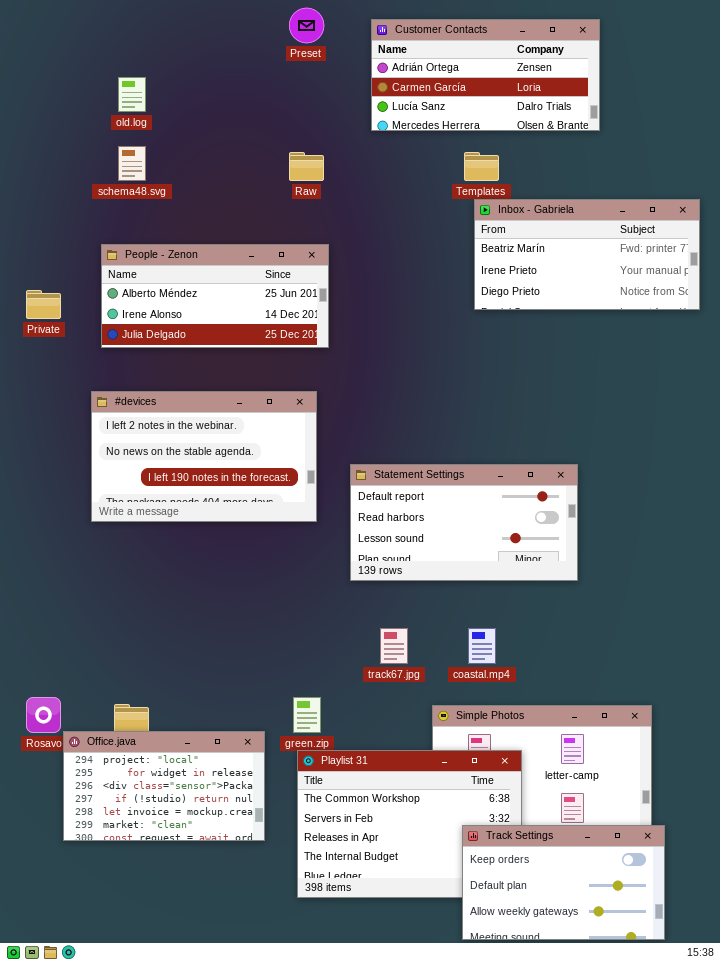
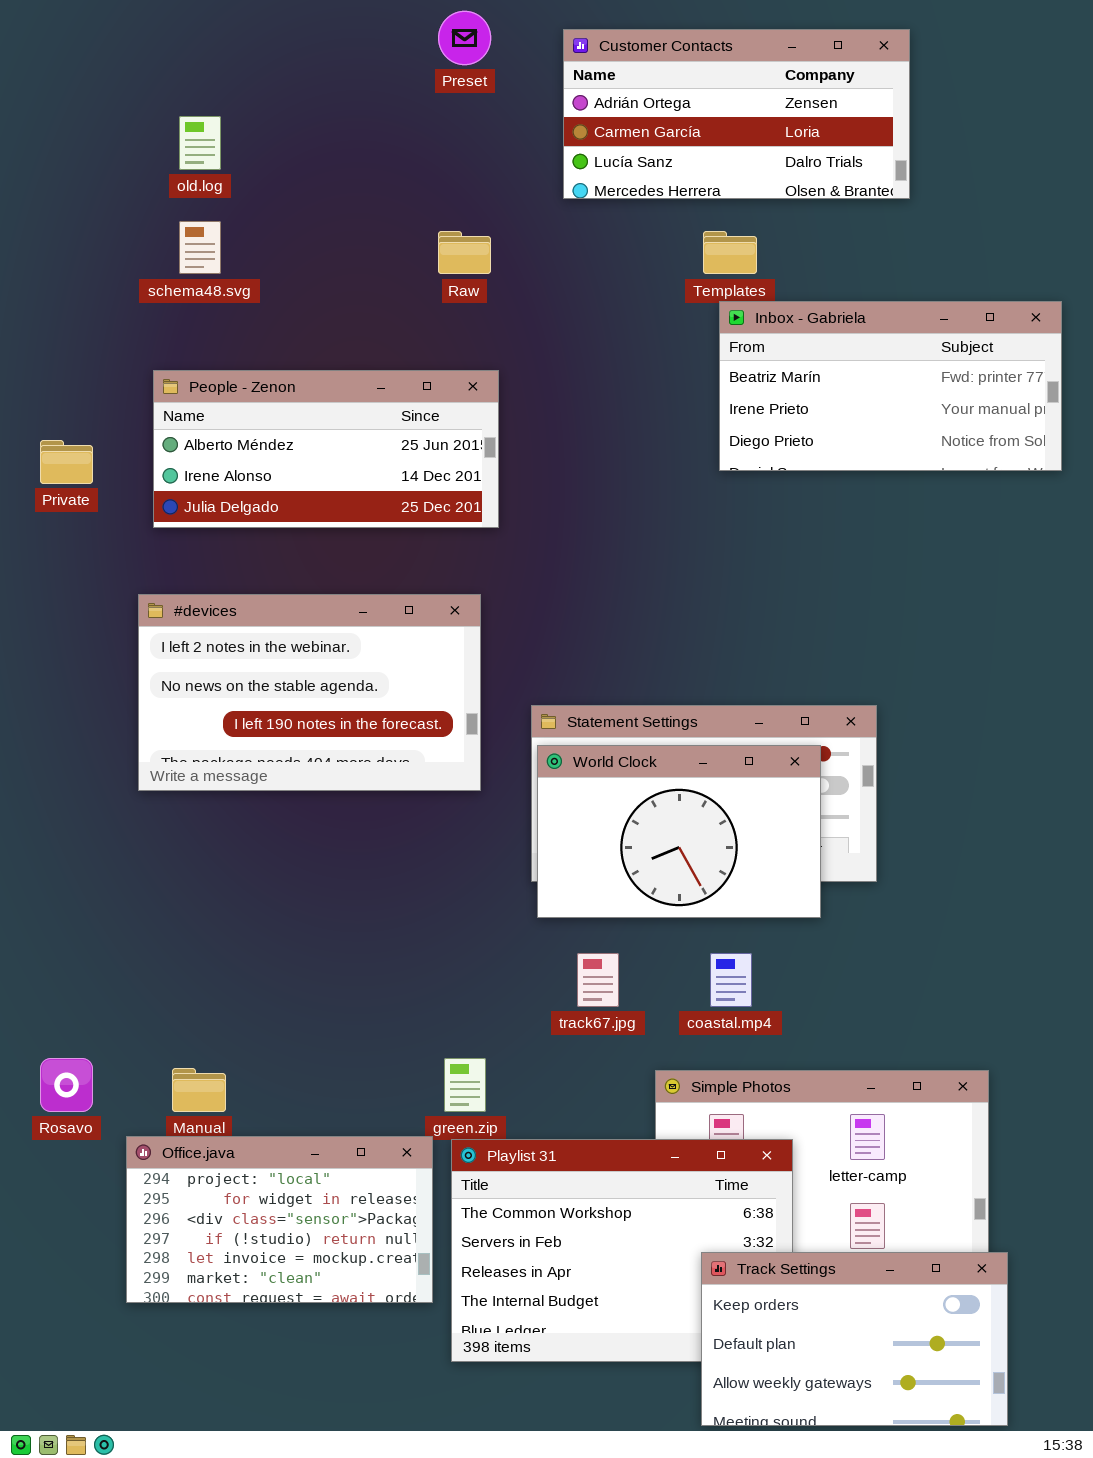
World Clock: none -> [537,745,821,918], opened
Office.java: [63,731,265,841] -> [126,1136,433,1303], moved

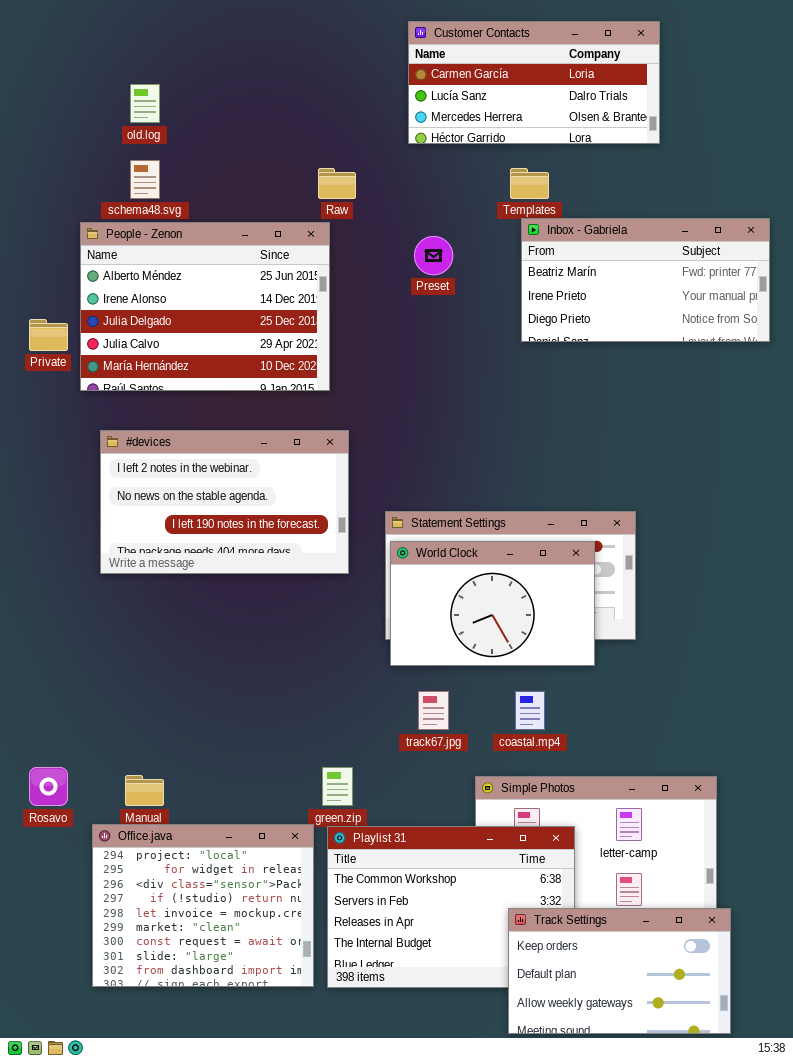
Preset: [438,11,491,65] -> [414,236,453,275], moved
Customer Contacts: [563,29,910,199] -> [408,21,660,144], scrolled down 1 row
People - Zenon: [153,370,499,528] -> [80,222,330,391], moved, resized
Office.java: [126,1136,433,1303] -> [92,824,314,987], resized

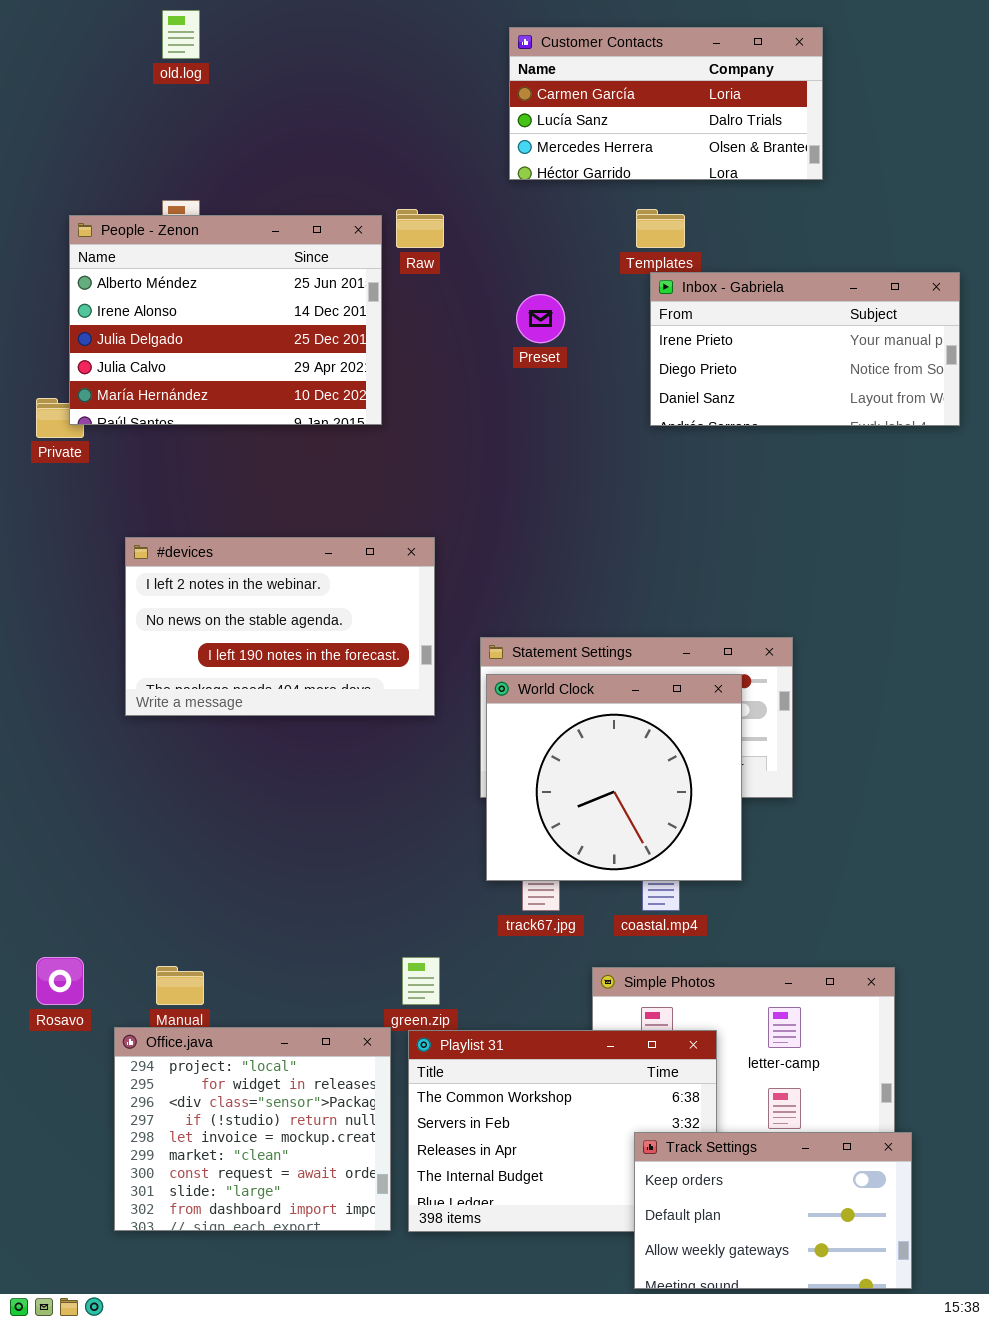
old.log: [130,84,160,123] -> [162,10,200,59], moved
Inbox - Gabriela: [521,218,770,342] -> [650,272,960,426], scrolled down 1 row
People - Zenon: [80,222,330,391] -> [69,215,382,425], moved
World Clock: [390,541,595,666] -> [486,674,742,881], resized

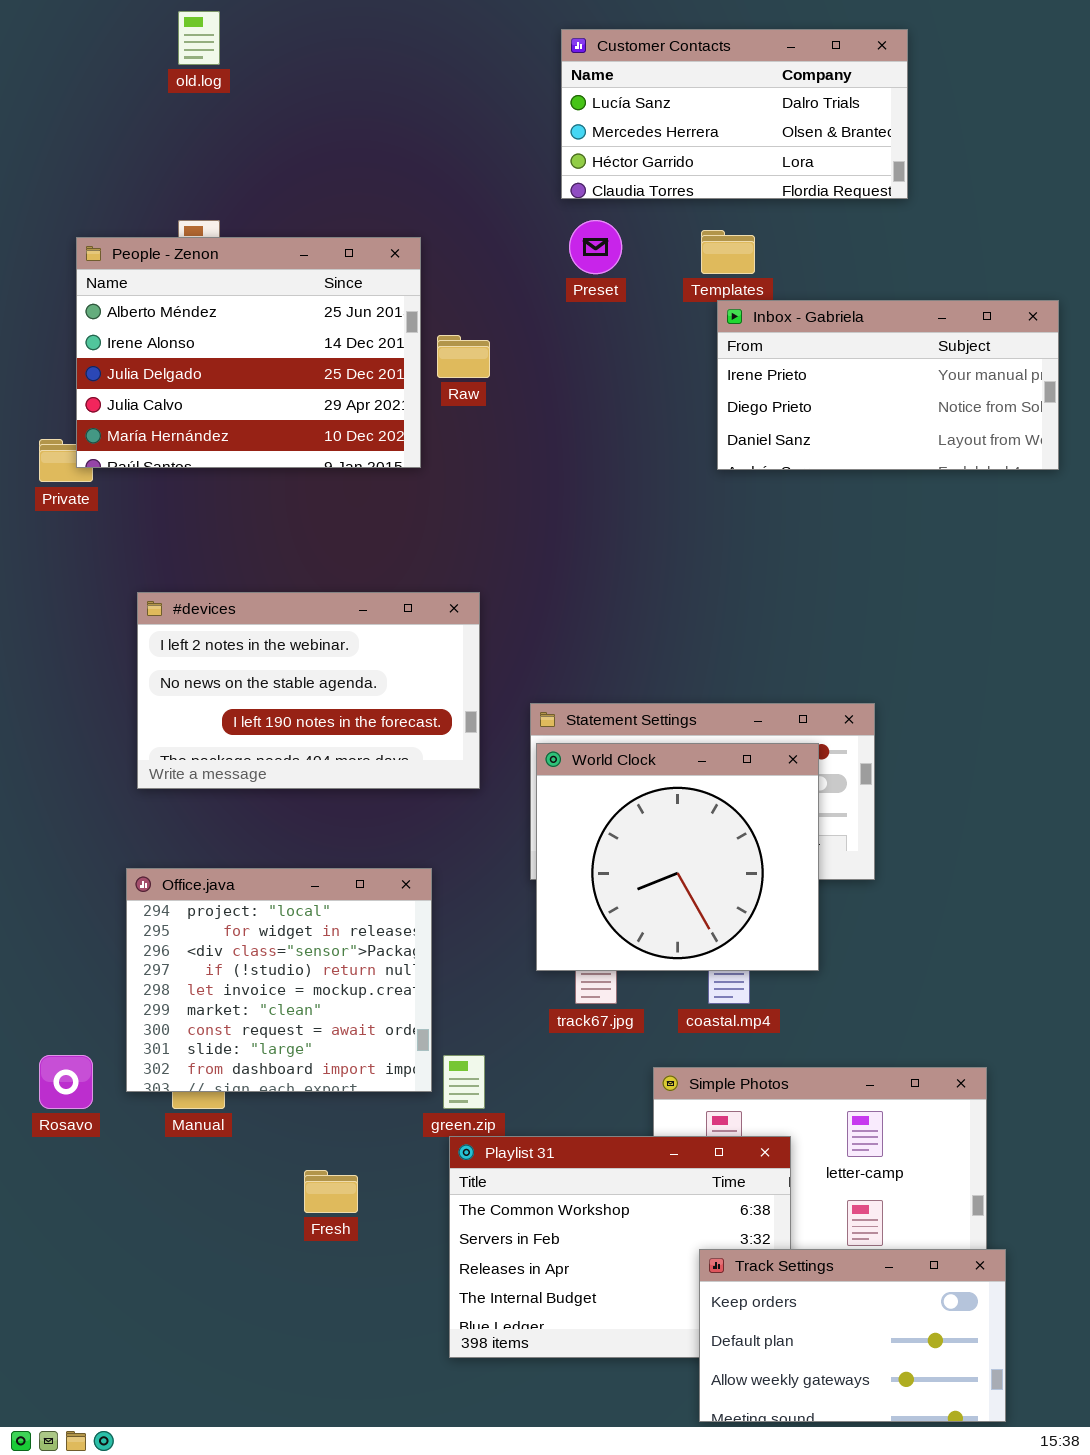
Customer Contacts: [509,27,823,180] -> [561,29,908,199], scrolled down 1 row
Raw: [396,209,444,248] -> [437,335,490,378], moved
Preset: [516,294,565,343] -> [569,220,622,274], moved
Office.java: [114,1027,391,1231] -> [126,868,432,1092], moved

